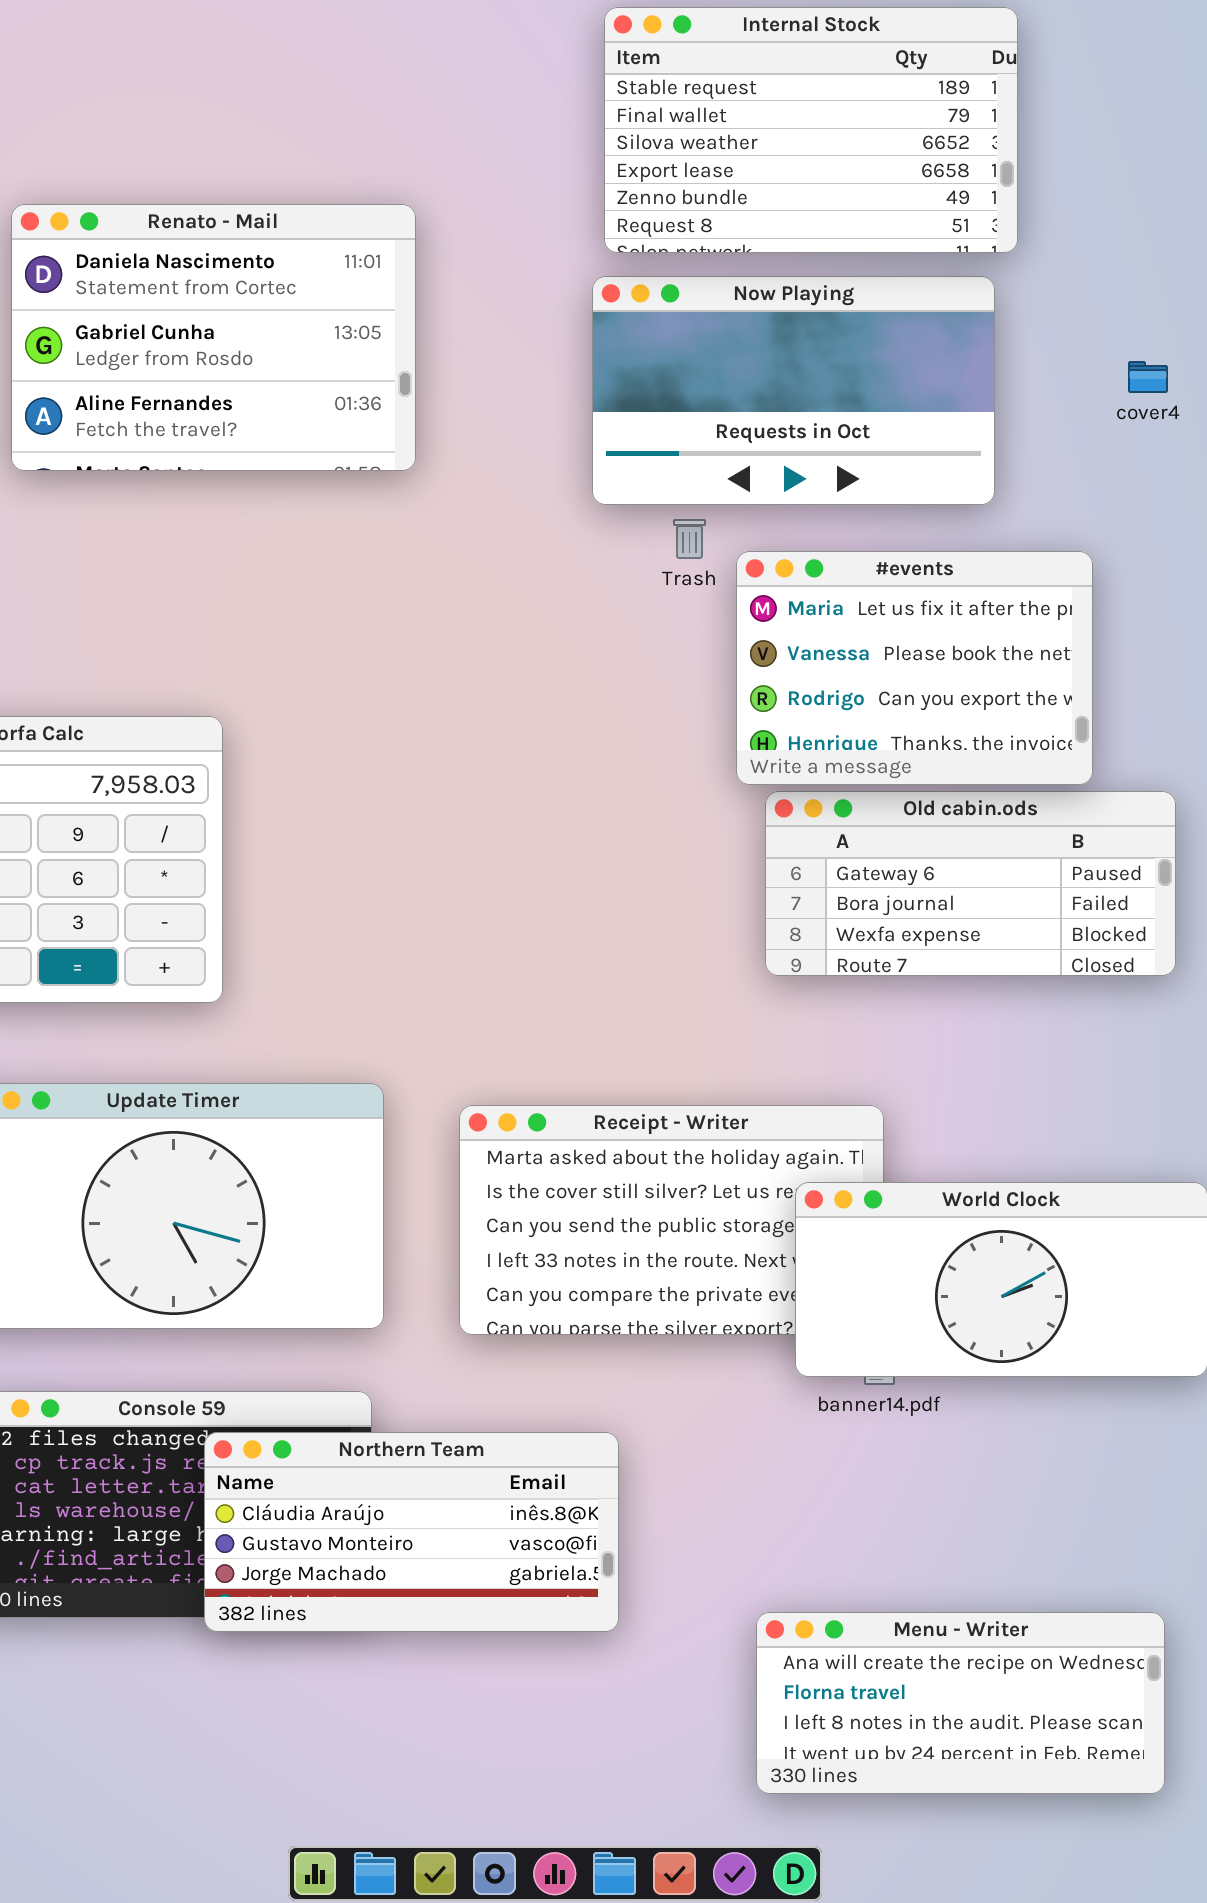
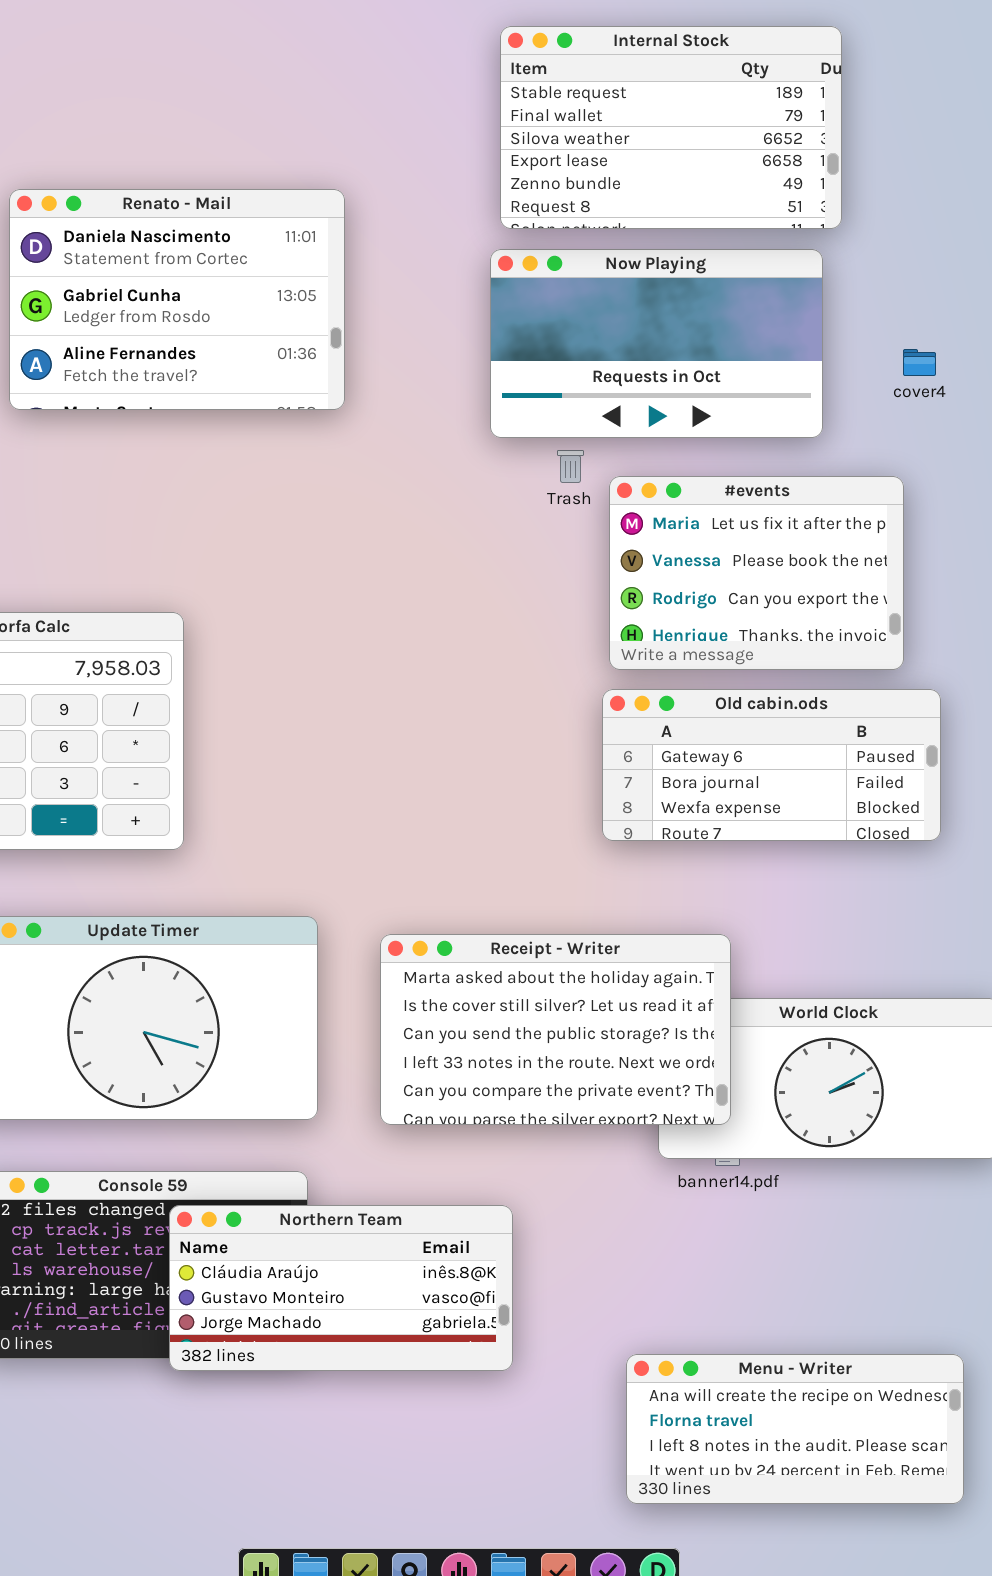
cover4: [1128,361,1168,393] -> [903,349,936,376], moved
Old cabin.ods: [765,791,1176,976] -> [602,689,941,841], moved
Receipt - Writer: [459,1105,884,1335] -> [380,934,731,1125], raised

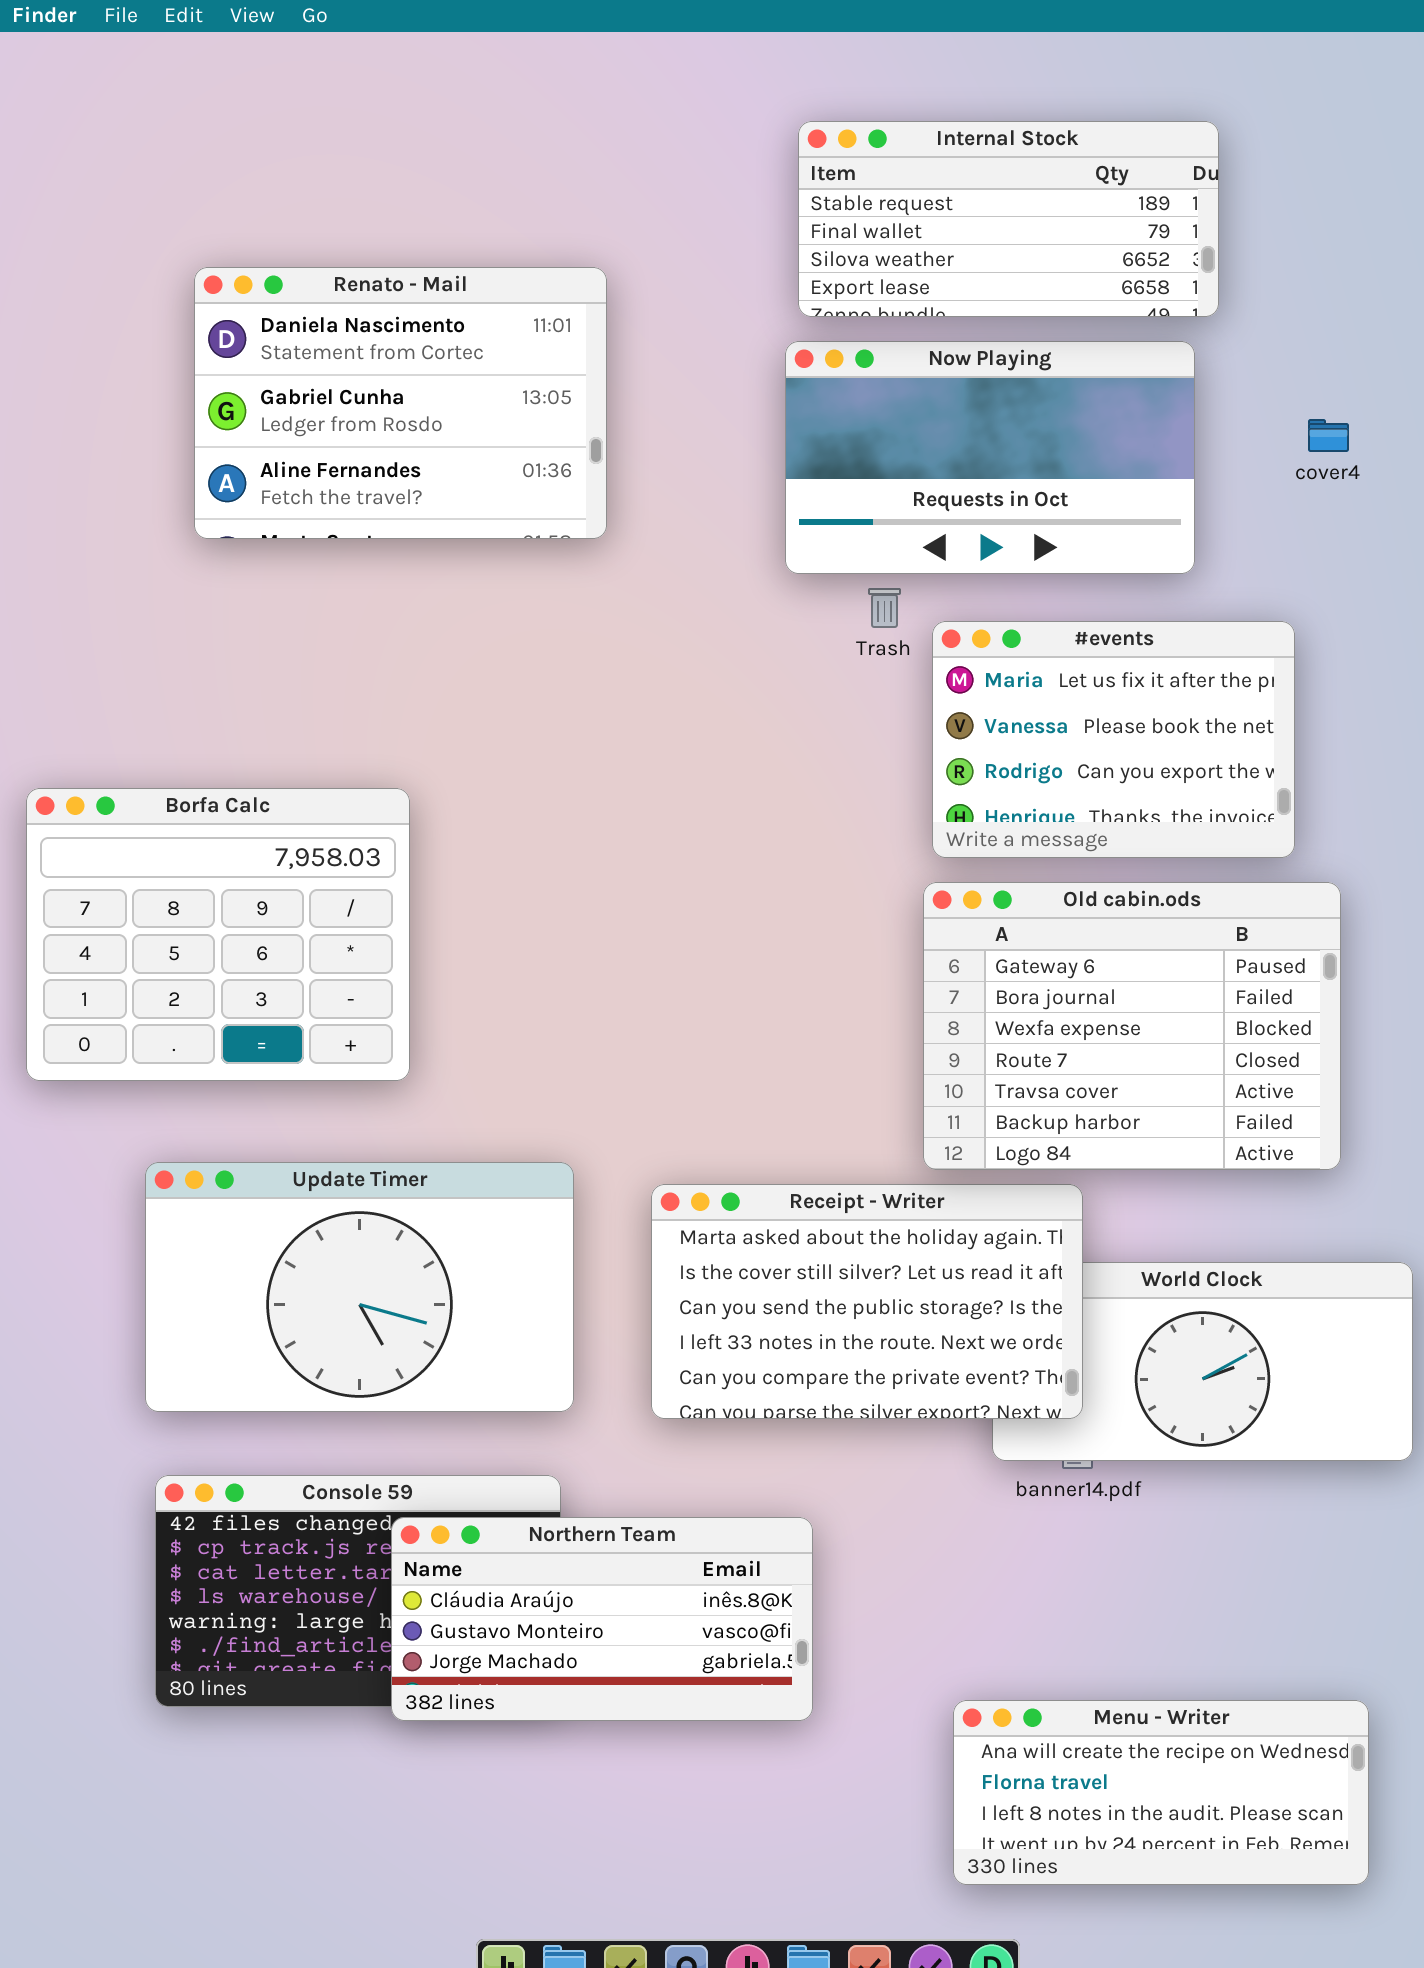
Internal Stock: [500,26,842,229] -> [798,121,1219,317], resized
cover4: [903,349,936,376] -> [1308,419,1349,452], moved
Old cabin.ods: [602,689,941,841] -> [923,882,1341,1170], resized

